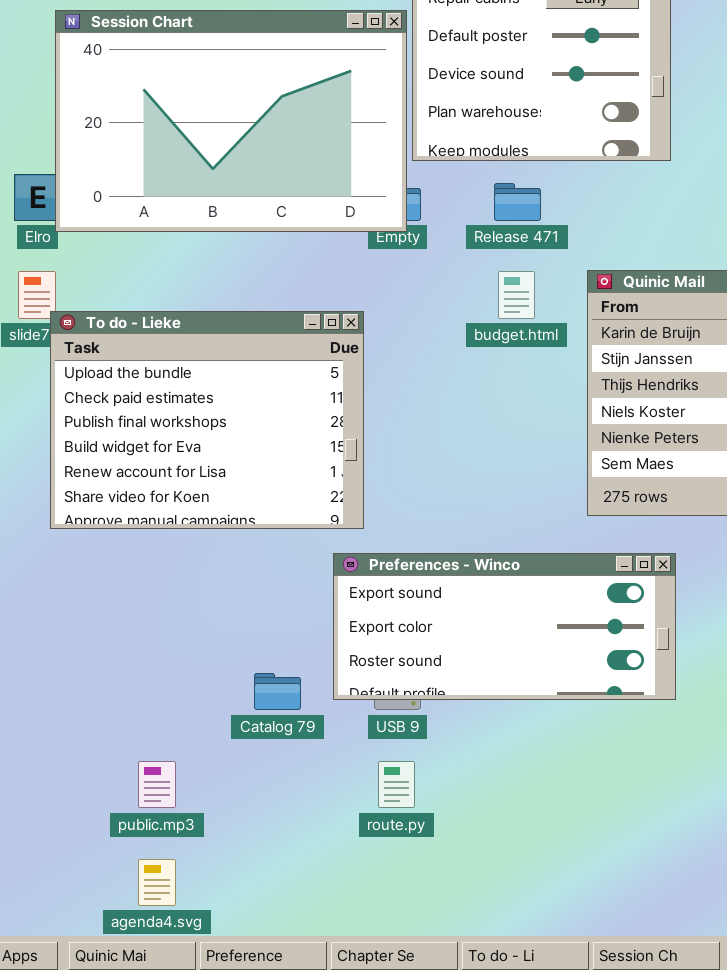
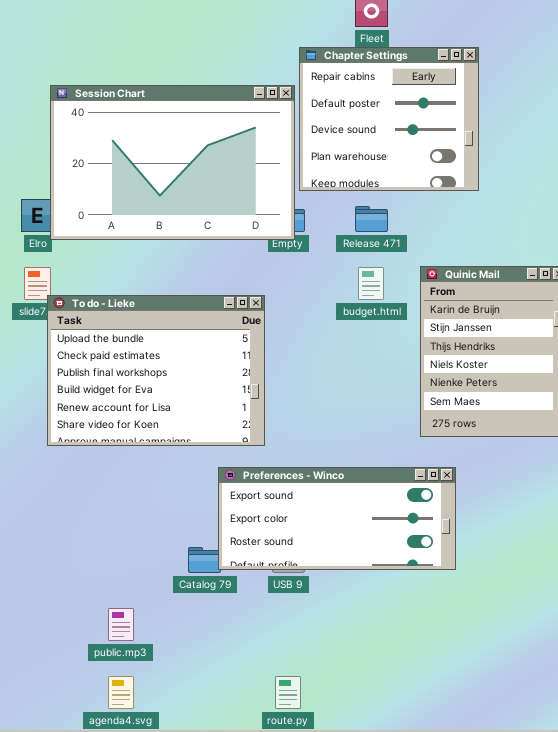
Preferences - Winco: [333,553,676,700] -> [218,467,456,570], moved
route.py: [378,761,415,808] -> [275,676,301,709], moved

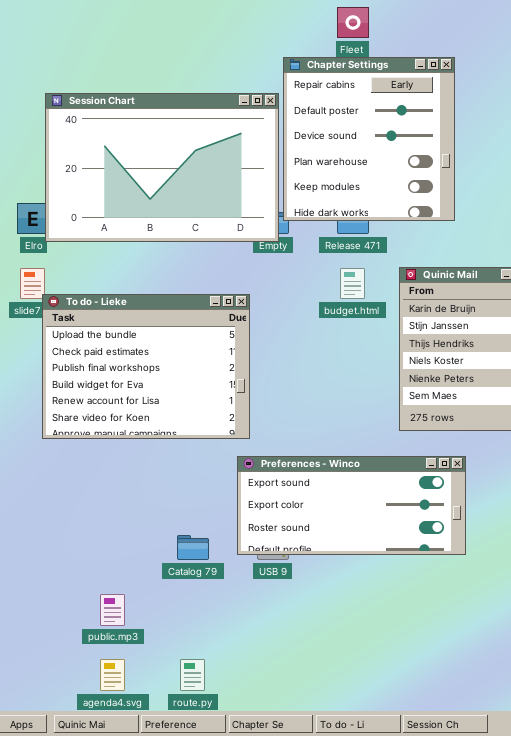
Chapter Settings: [299,47,479,191] -> [283,57,455,221], resized
Preferences - Winco: [218,467,456,570] -> [237,456,466,555], moved
route.py: [275,676,301,709] -> [180,659,205,691], moved

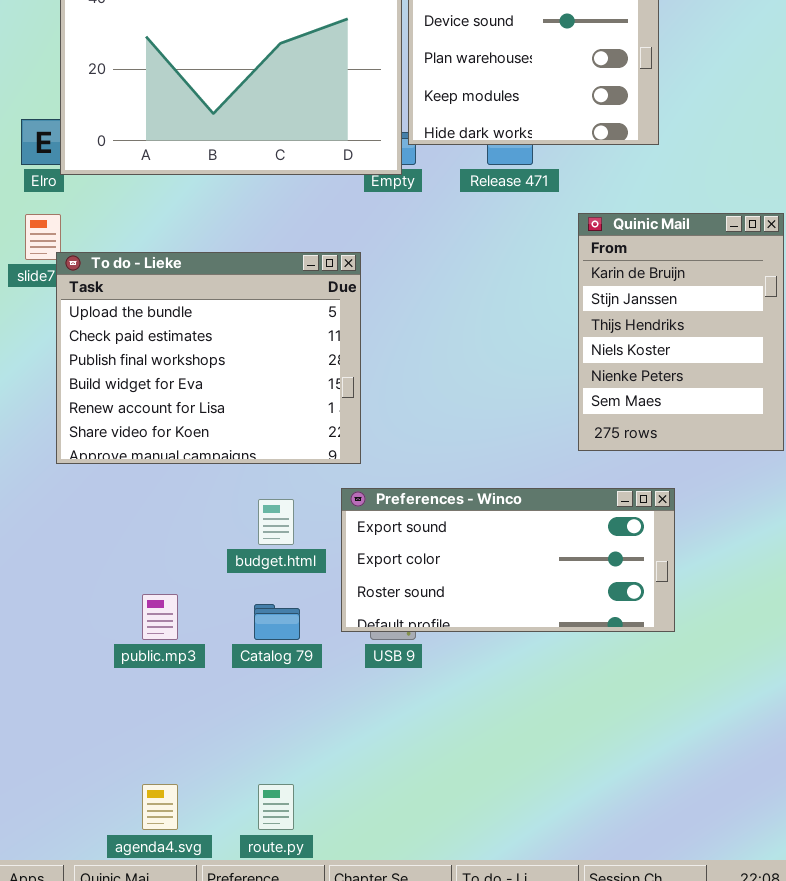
budget.html: [340,268,365,299] -> [258,499,294,545], moved
public.mp3: [100,594,125,626] -> [142,594,178,640], moved

